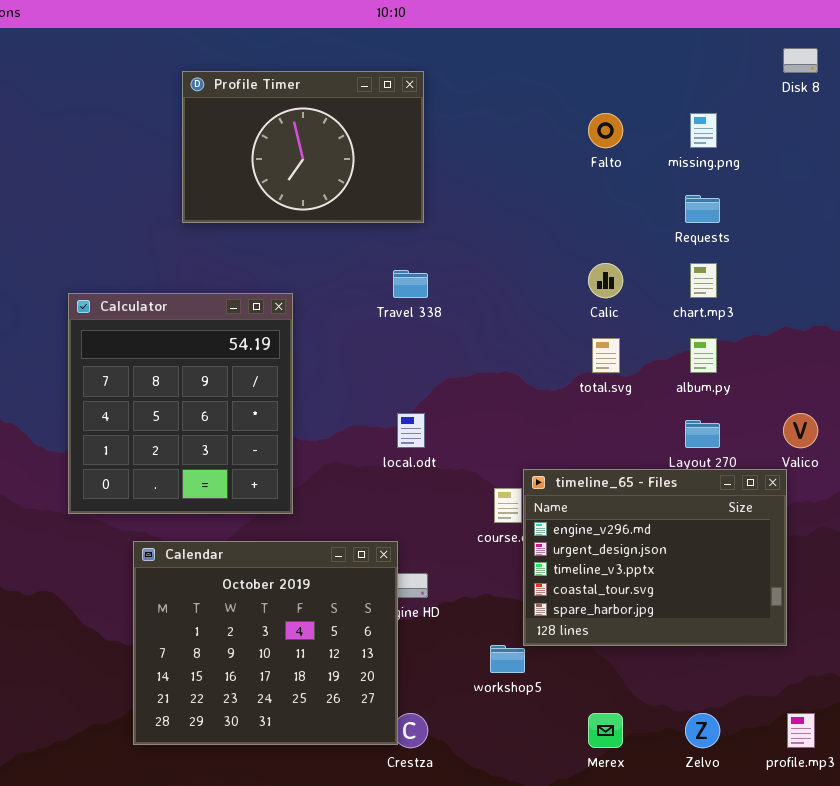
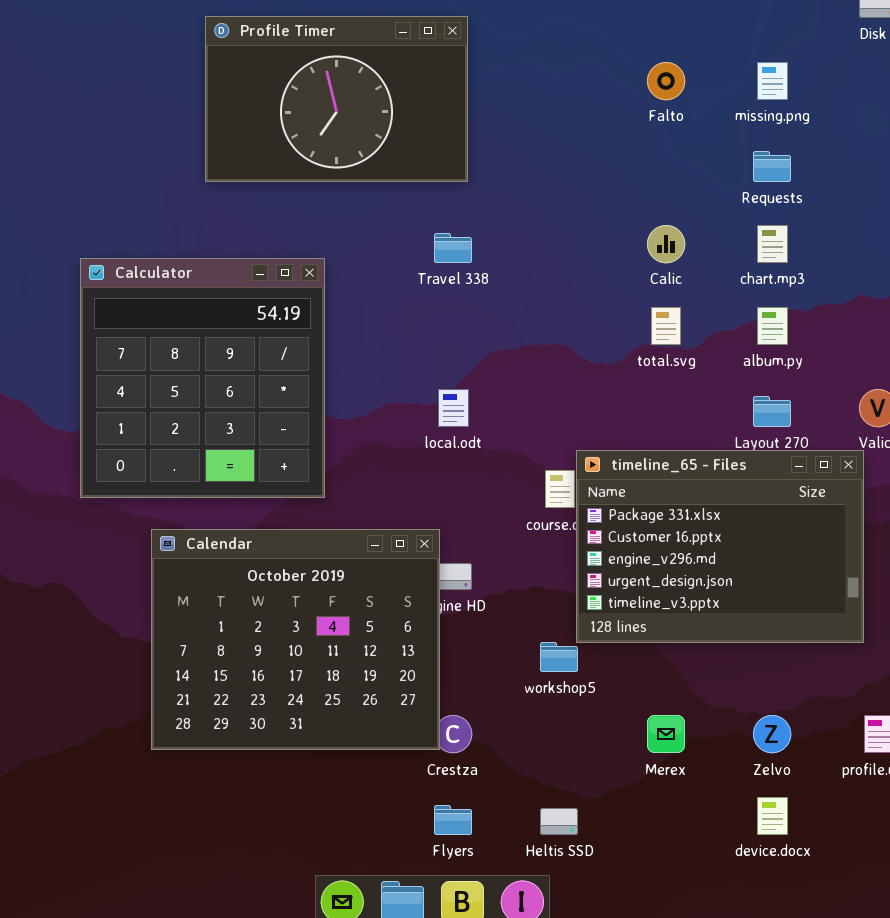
timeline_65 - Files: [523,469,787,646] -> [576,450,864,643], scrolled up 2 rows

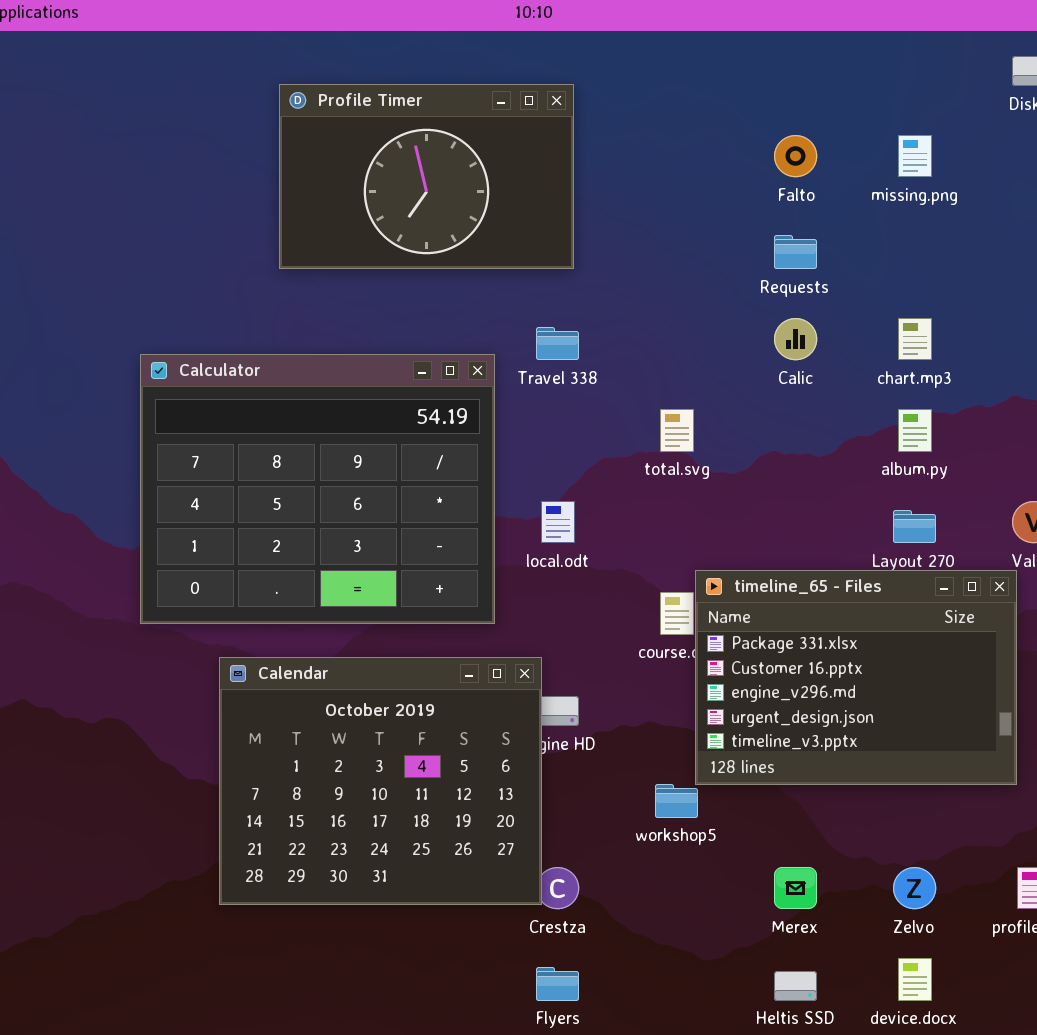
Requests: [753,151,791,182] -> [774,235,817,269], moved
Calculator: [80,258,325,498] -> [140,354,495,624], resized
total.svg: [651,307,681,345] -> [660,409,694,452], moved
Heltis SSD: [540,808,578,835] -> [774,971,817,1001], moved

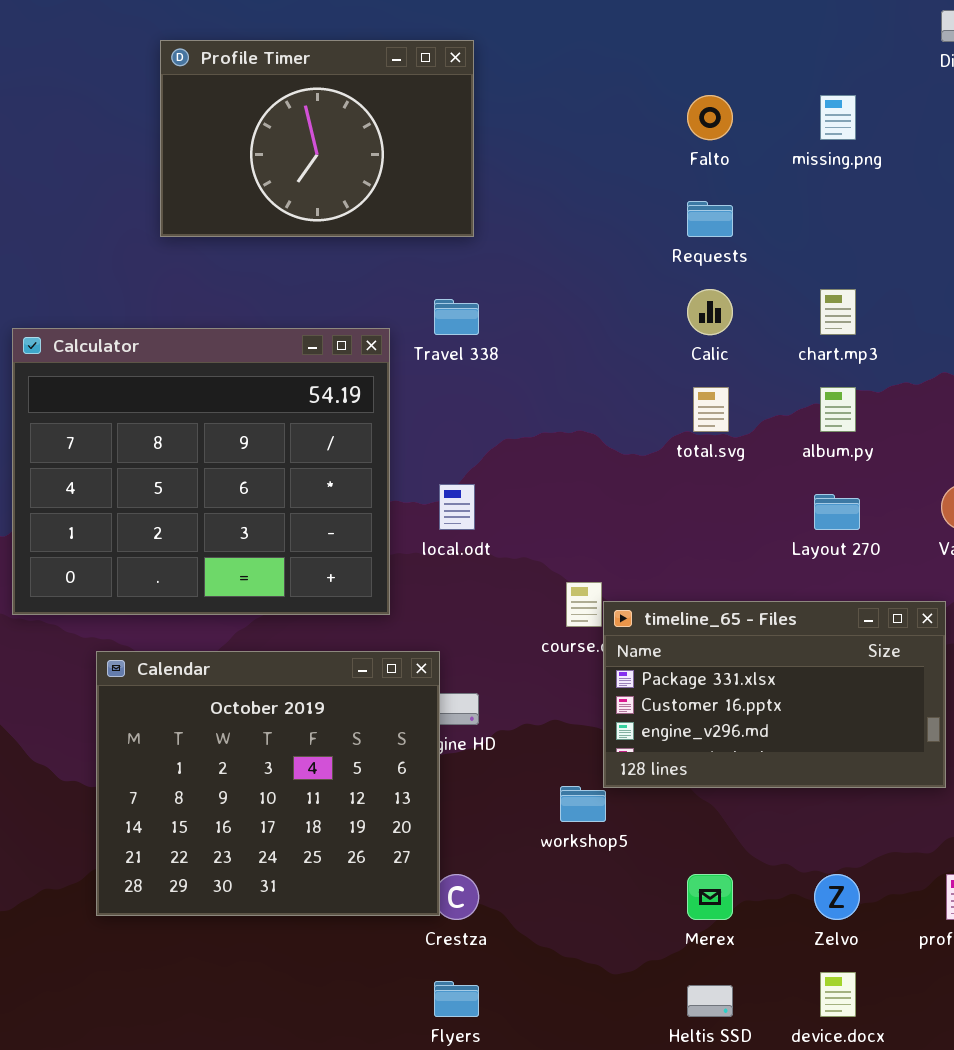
total.svg: [660,409,694,452] -> [693,387,729,432], moved
timeline_65 - Files: [695,570,1017,785] -> [603,601,946,788], resized

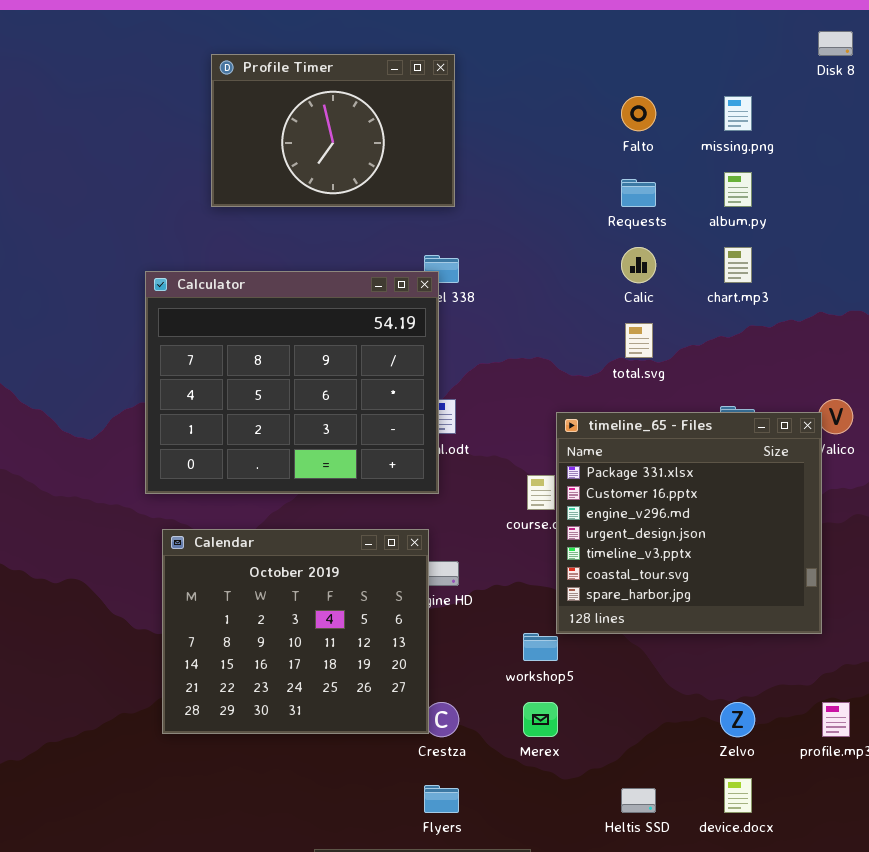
Calculator: [12,328,390,615] -> [145,271,439,494], moved
album.py: [820,387,856,432] -> [724,172,752,207], moved
timeline_65 - Files: [603,601,946,788] -> [556,412,822,634], resized
Merex: [687,874,733,920] -> [523,702,558,737], moved

